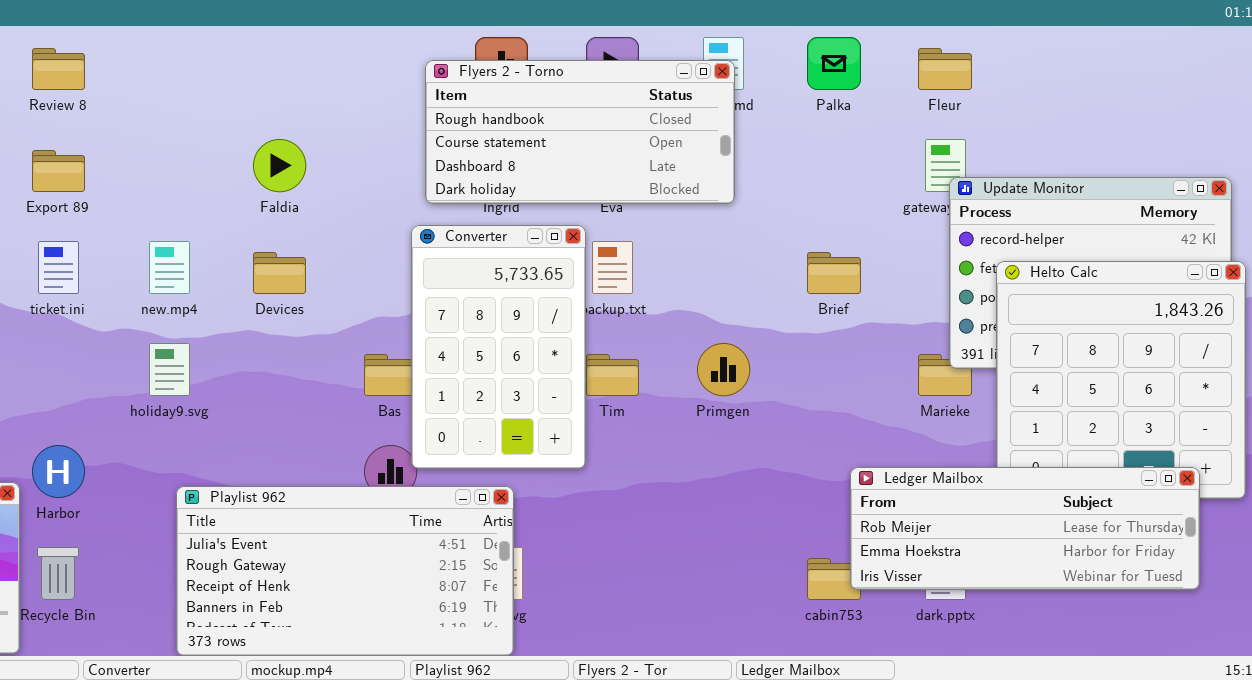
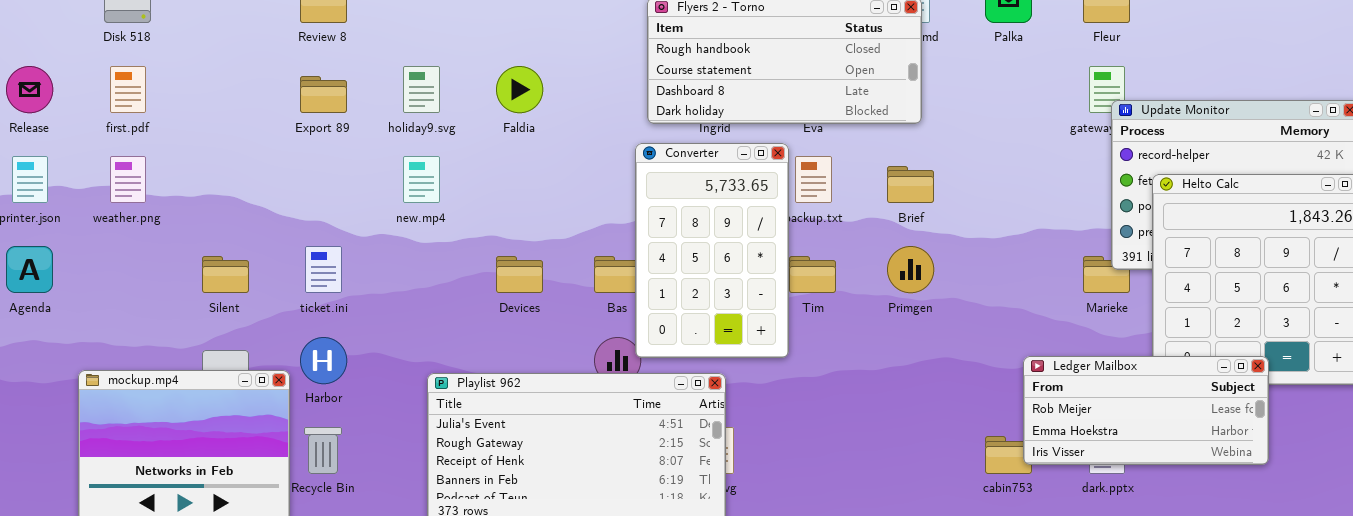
ticket.ini: [38,241,79,294] -> [305,246,342,293], moved
Devices: [253,252,306,294] -> [496,256,543,293], moved
Brief: [807,252,861,294] -> [887,166,934,203], moved
holiday9.svg: [149,343,190,396] -> [403,66,440,113], moved
Ledger Mailbox: [850,467,1200,590] -> [1023,356,1269,465], resized

